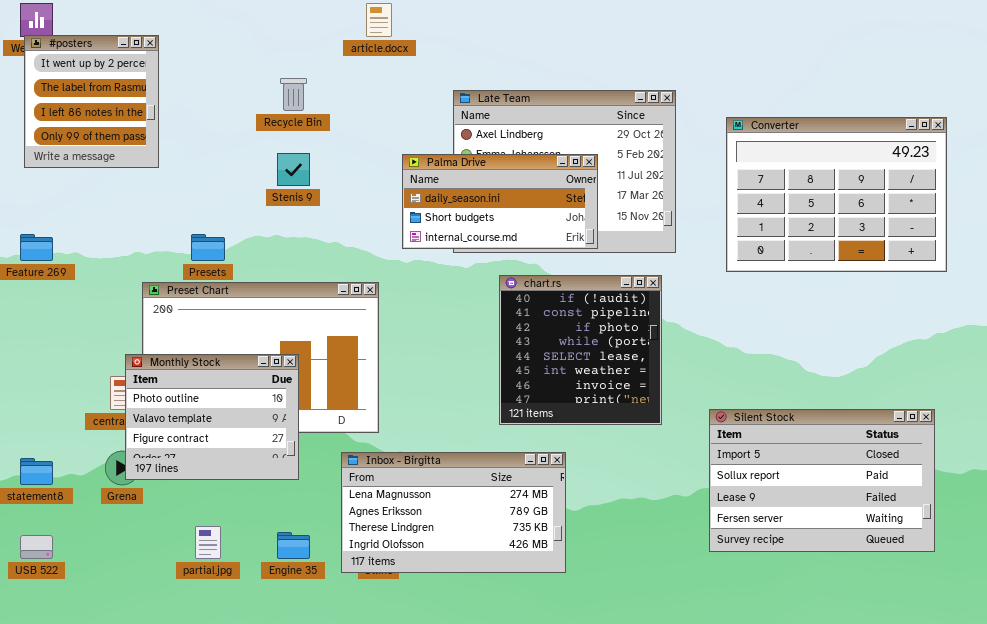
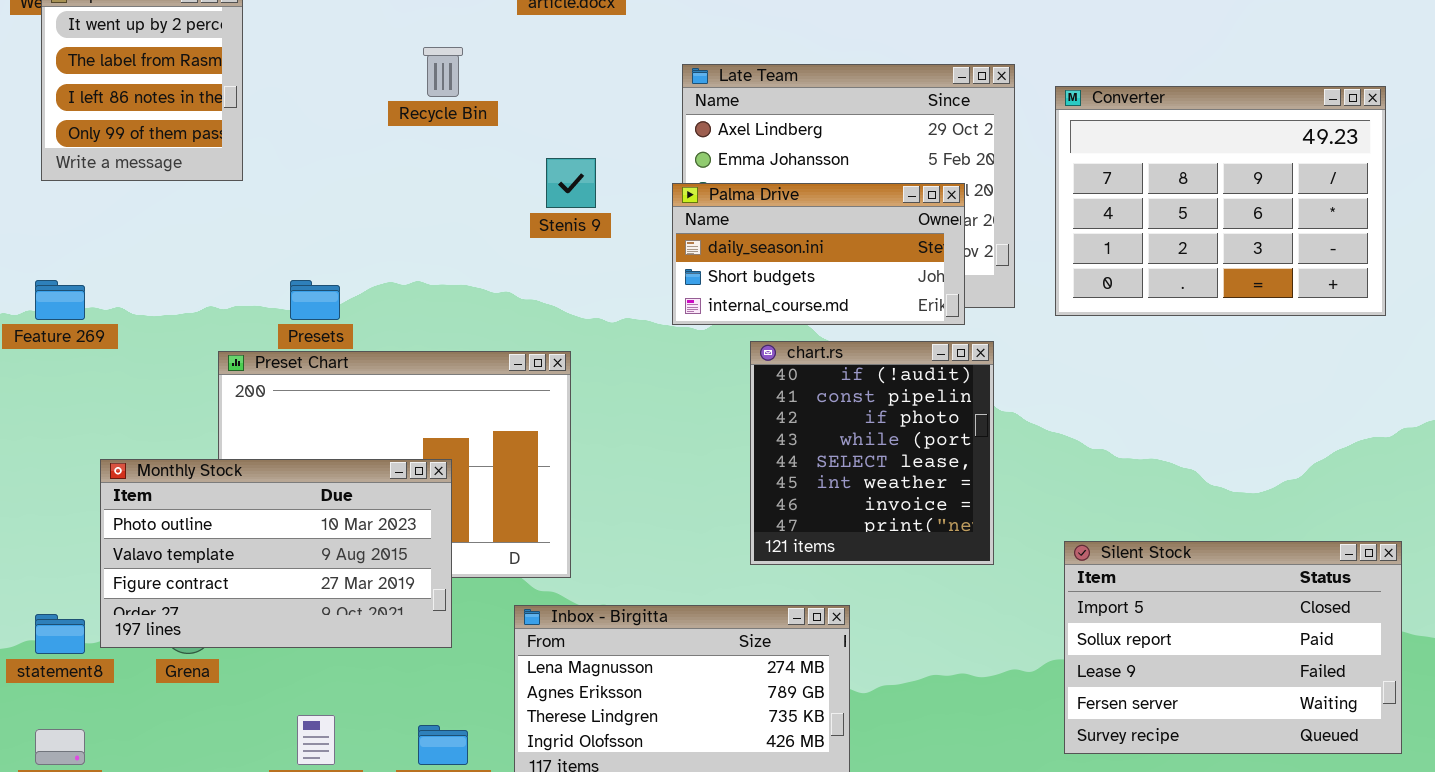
Converter: [726,117,947,272] -> [1055,86,1386,316], moved
Stenis 9: [277,153,310,186] -> [546,158,596,208], moved
Palma Drive: [402,154,598,249] -> [672,183,965,325], moved
Monthly Stock: [125,354,299,480] -> [100,459,452,648], resized

